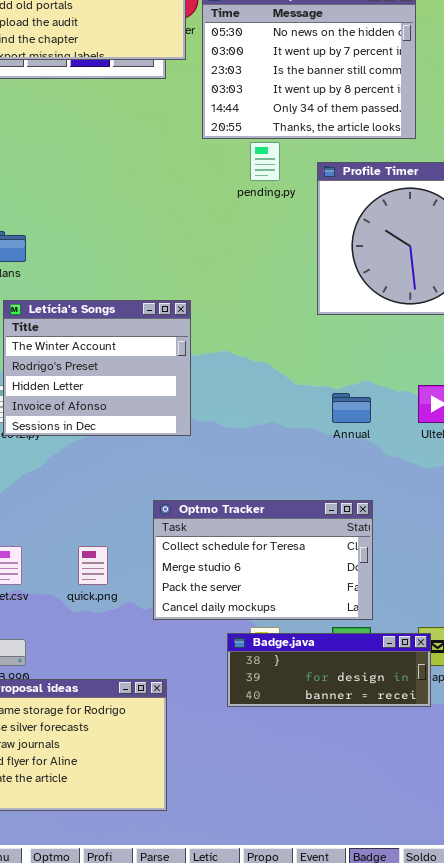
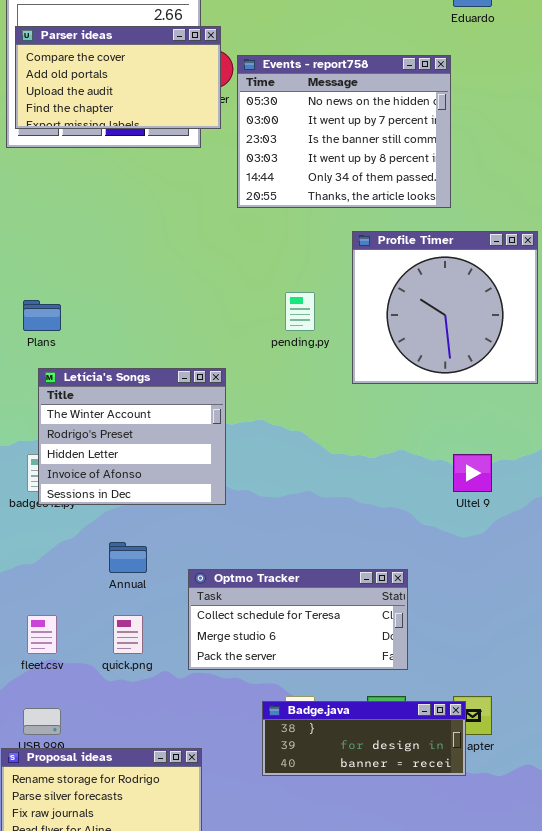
pending.py: [250,142,280,181] -> [285,292,315,331], moved
Annual: [332,393,371,423] -> [109,542,147,573], moved
Optmo Tracker: [153,500,373,620] -> [188,569,408,670], resized

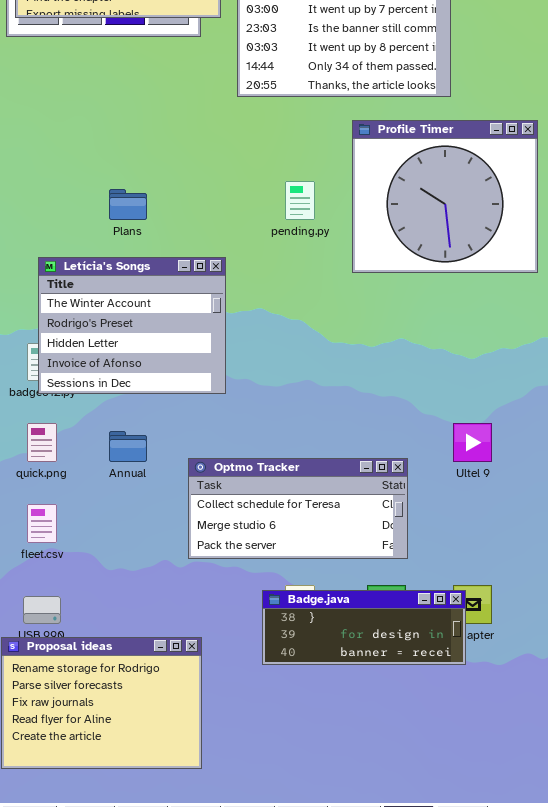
Plans: [23,300,61,331] -> [109,189,147,220], moved
Ultel 9: [453,454,492,492] -> [453,423,492,462], moved
quick.png: [113,615,143,654] -> [27,423,57,462], moved

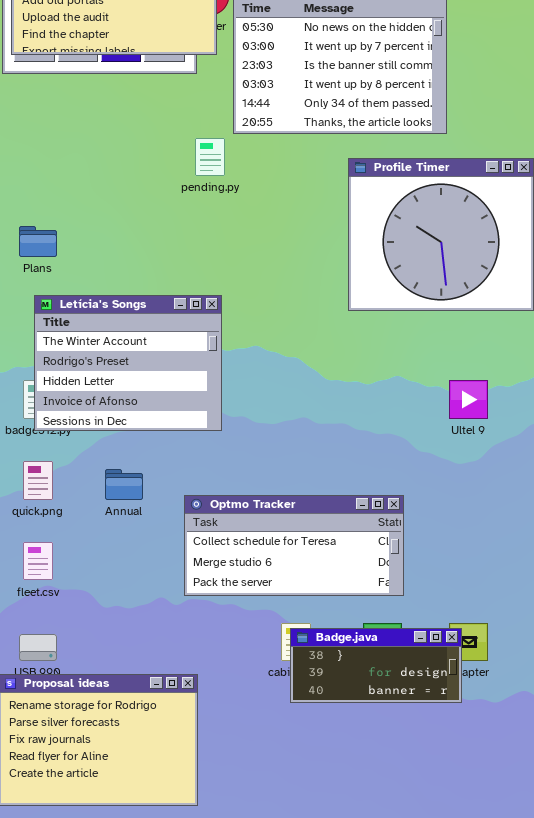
pending.py: [285,181,315,220] -> [195,138,225,176], moved
Plans: [109,189,147,220] -> [19,226,57,257], moved
Ultel 9: [453,423,492,462] -> [449,380,488,419], moved
Badge.java: [262,590,466,665] -> [290,628,462,703], resized

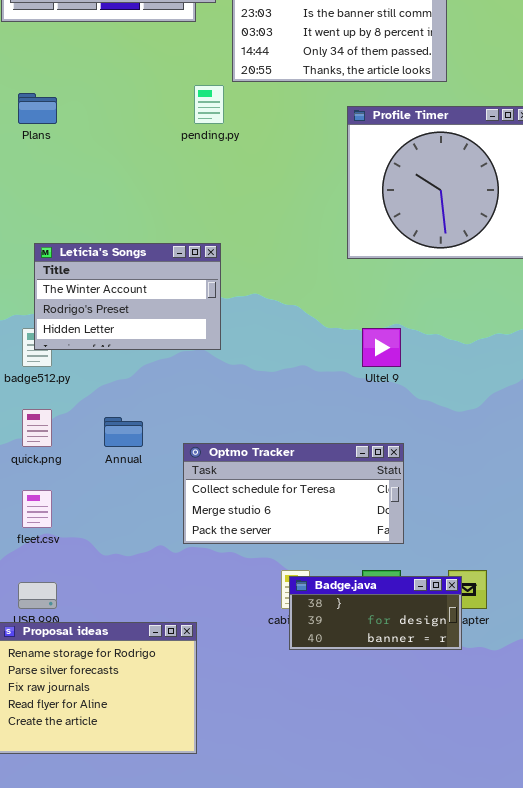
Plans: [19,226,57,257] -> [18,93,57,124], moved
Letícia's Songs: [34,295,222,431] -> [34,243,221,350], resized
Ultel 9: [449,380,488,419] -> [362,328,401,367], moved

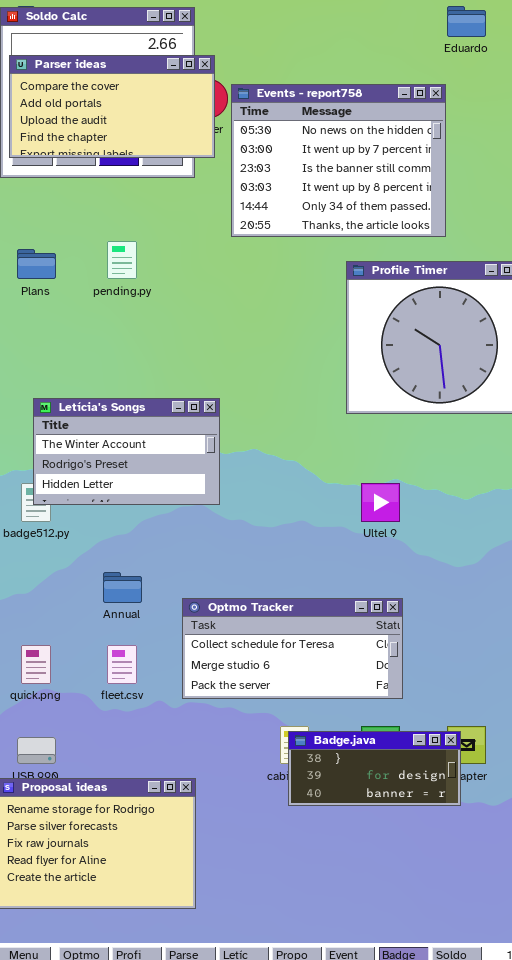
pending.py: [194,85,224,124] -> [107,241,137,279], moved
quick.png: [22,409,52,447] -> [21,645,51,684], moved
fleet.csv: [22,490,52,528] -> [107,645,137,684], moved

